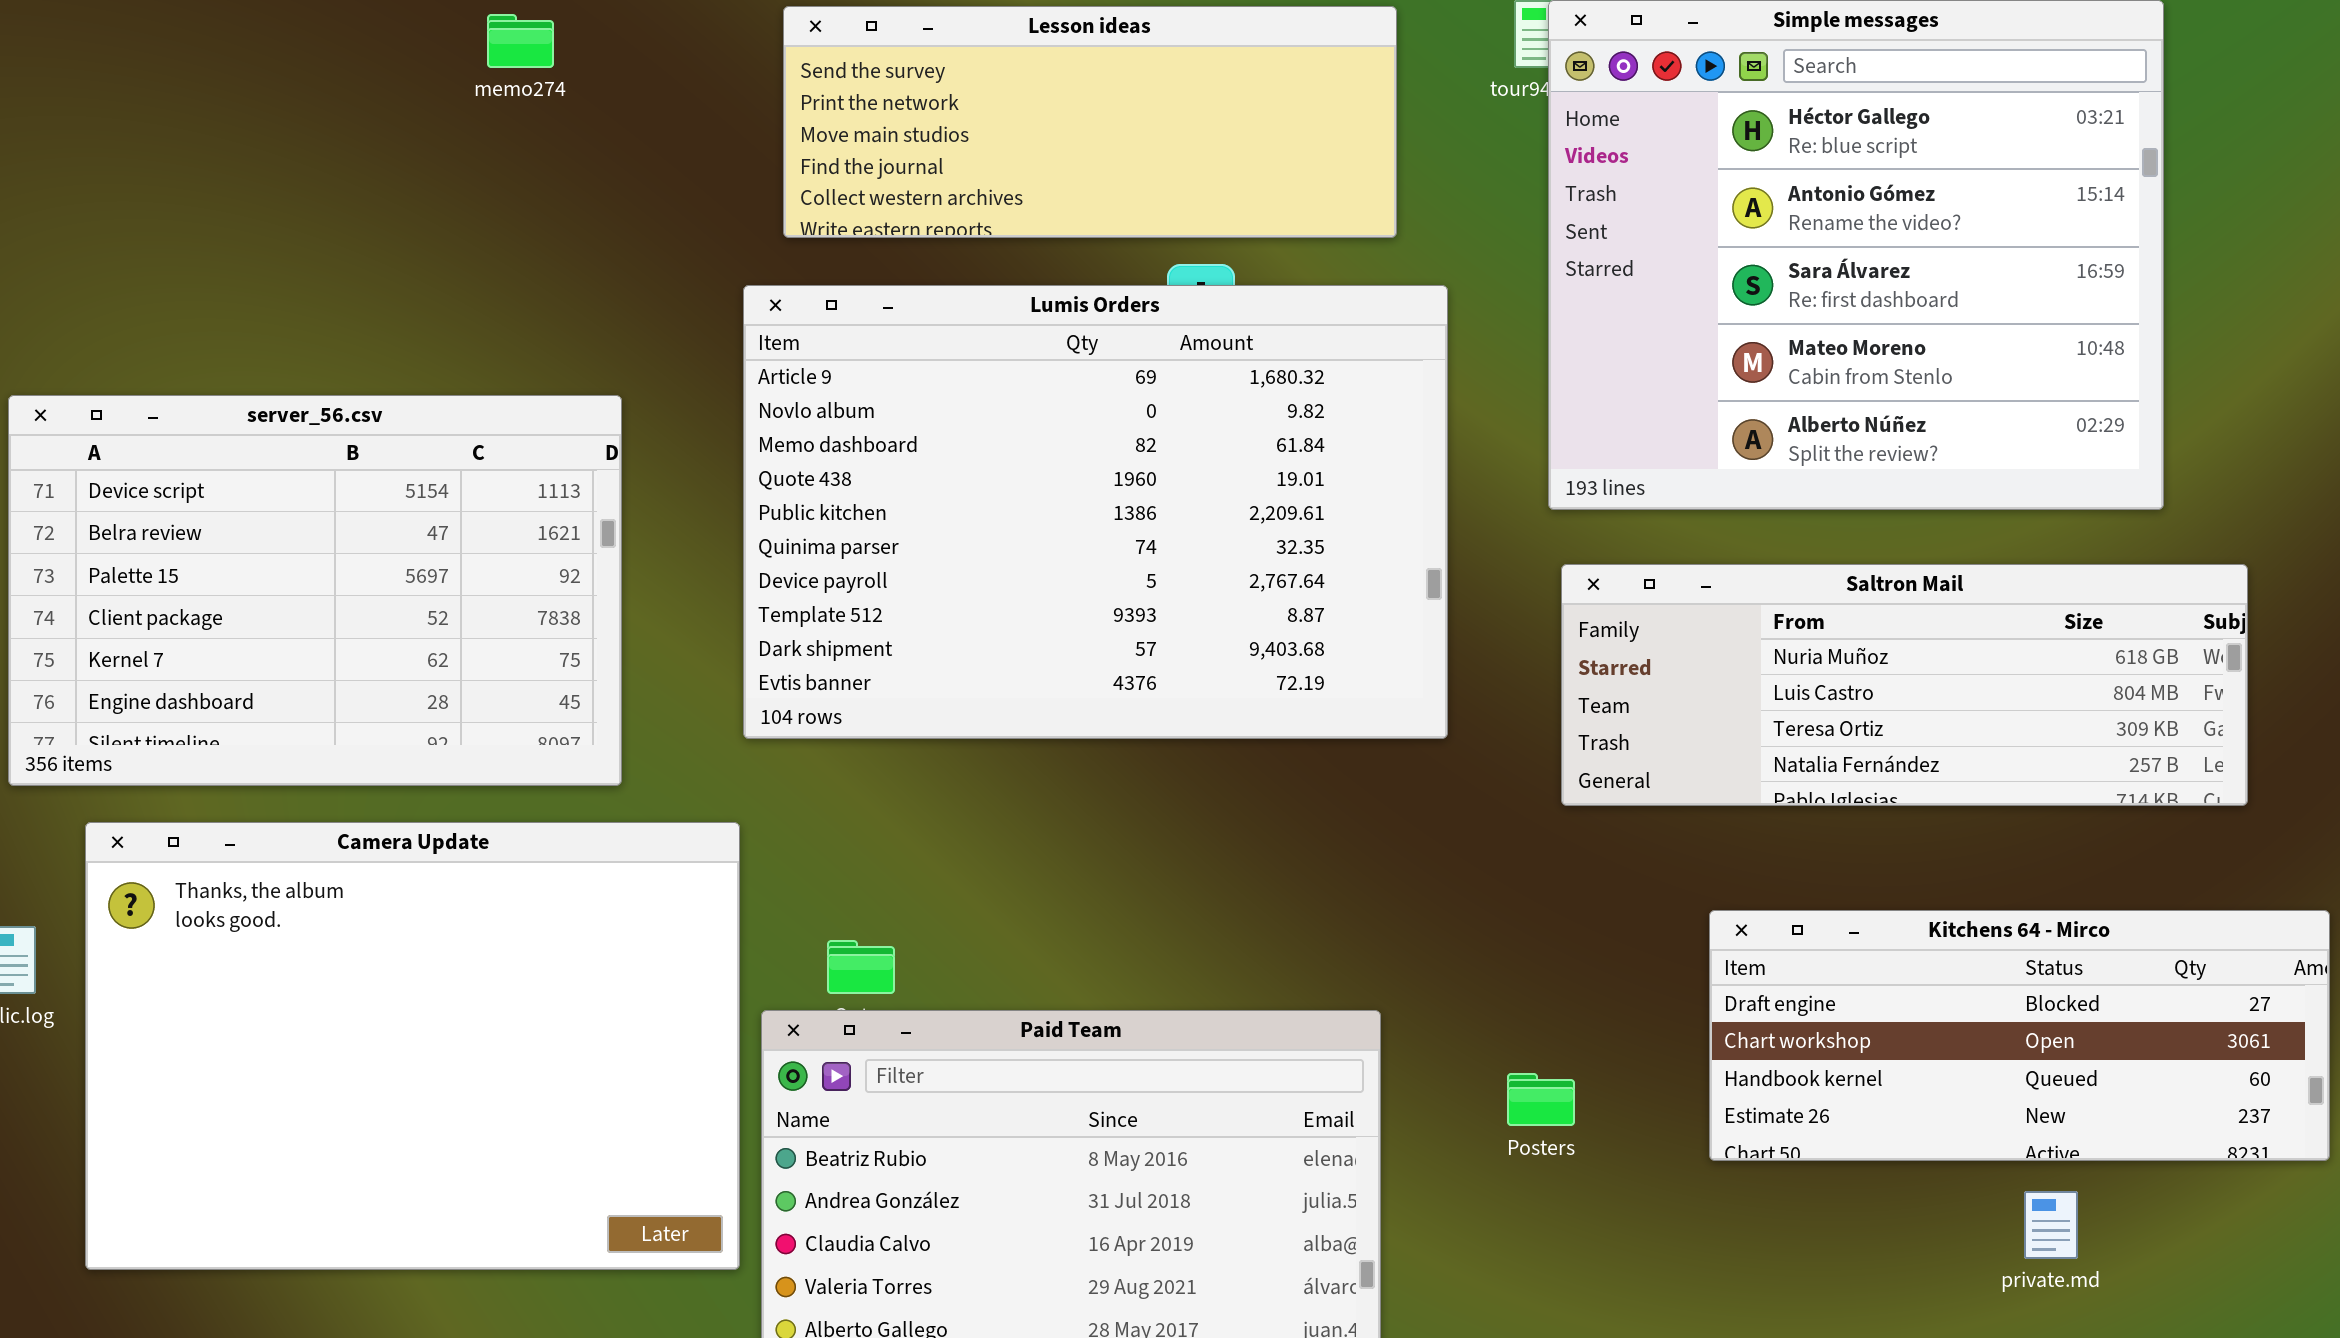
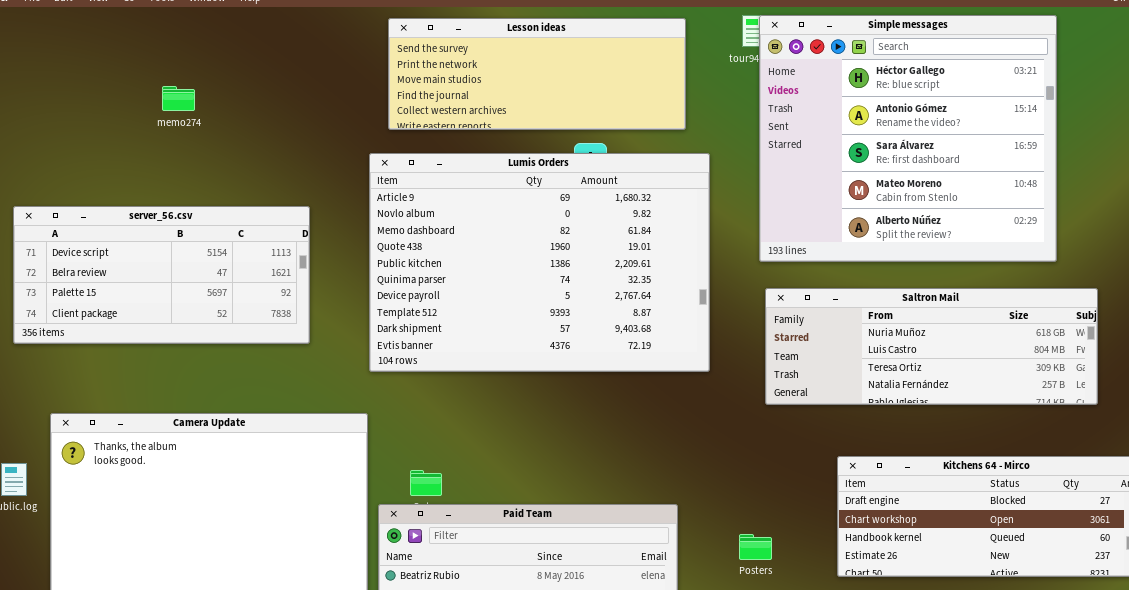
memo274: [487,14,554,68] -> [162,86,195,111], moved
server_56.csv: [8,395,622,786] -> [13,206,310,344], resized

